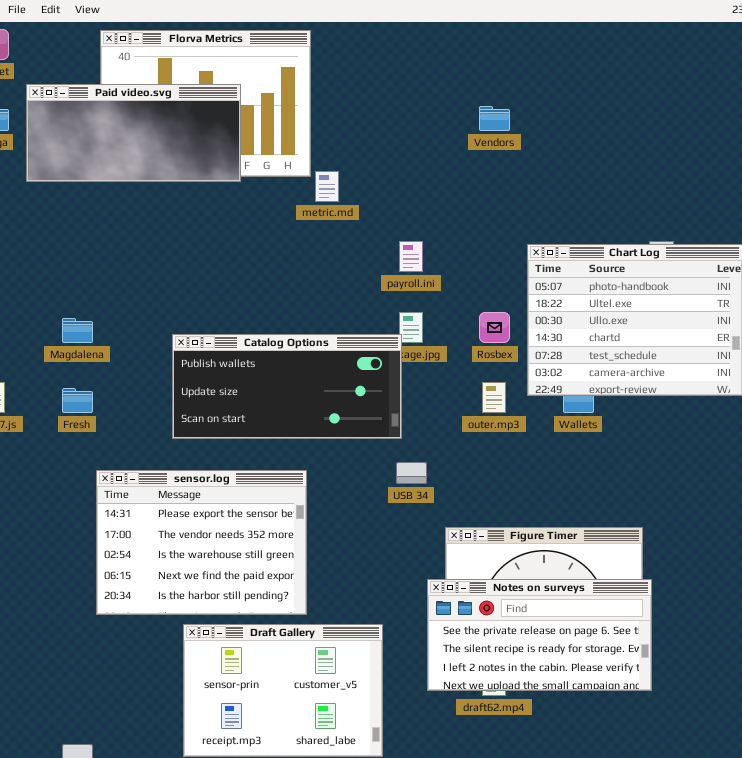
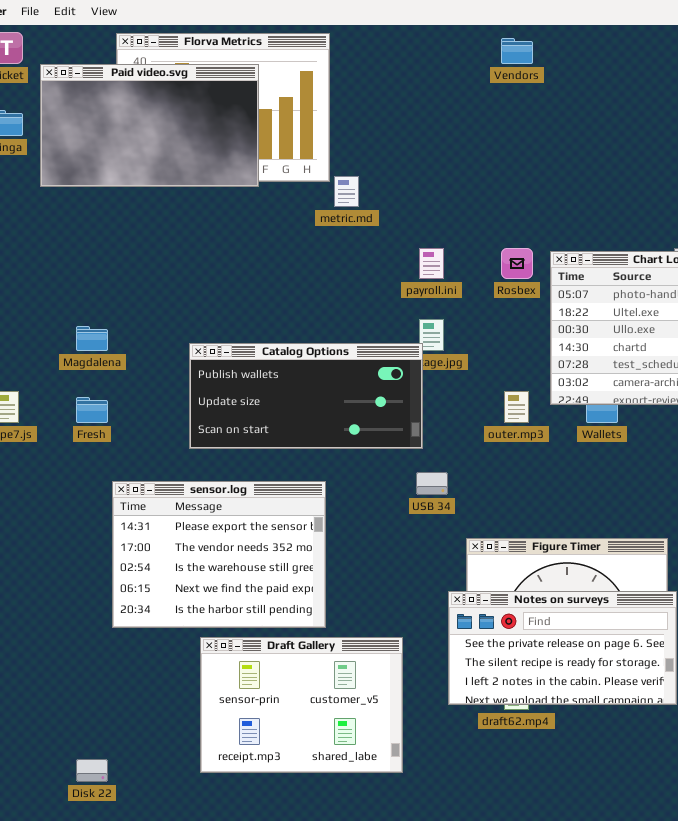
Paid video.svg: [26,84,241,182] -> [40,64,259,187], resized
Vendors: [479,106,510,131] -> [501,38,533,64], moved
Rosbex: [479,312,510,343] -> [501,248,533,279], moved

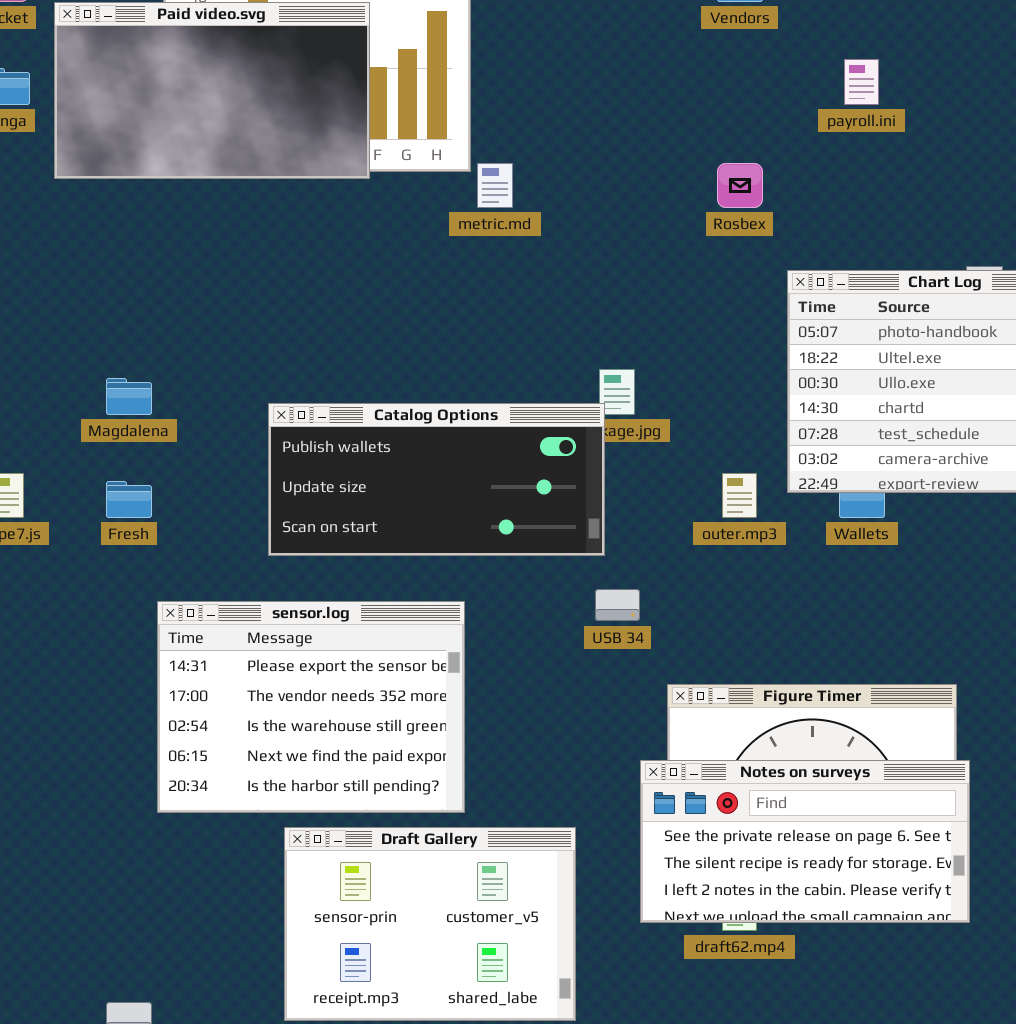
payroll.ini: [419,248,444,279] -> [844,59,879,105], moved
Rosbex: [501,248,533,279] -> [717,163,763,208], moved

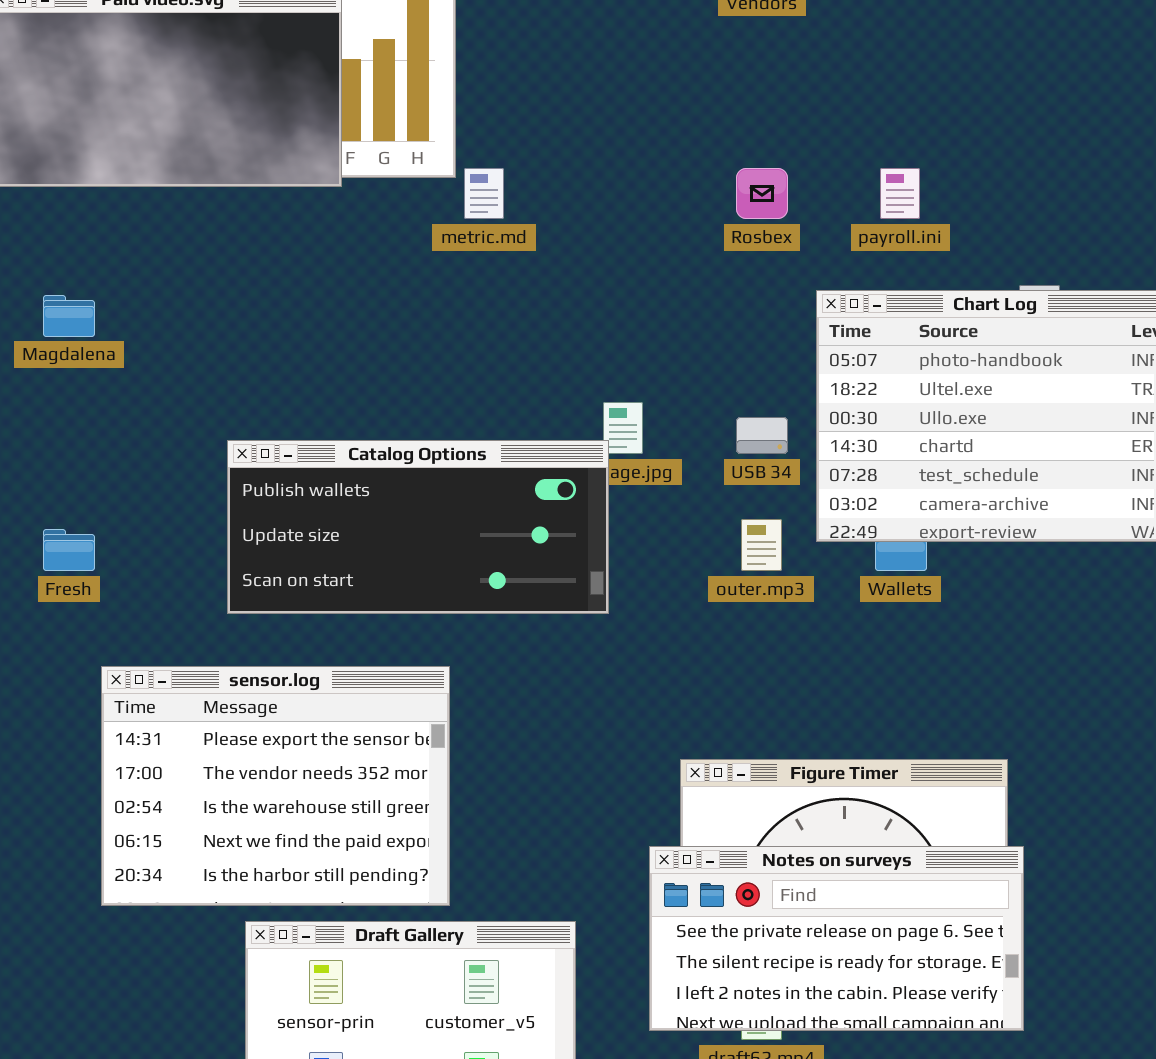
payroll.ini: [844,59,879,105] -> [880,168,920,219], moved
Magdalena: [106,378,152,415] -> [43,295,95,337], moved
USB 34: [595,589,640,621] -> [736,417,788,454], moved

